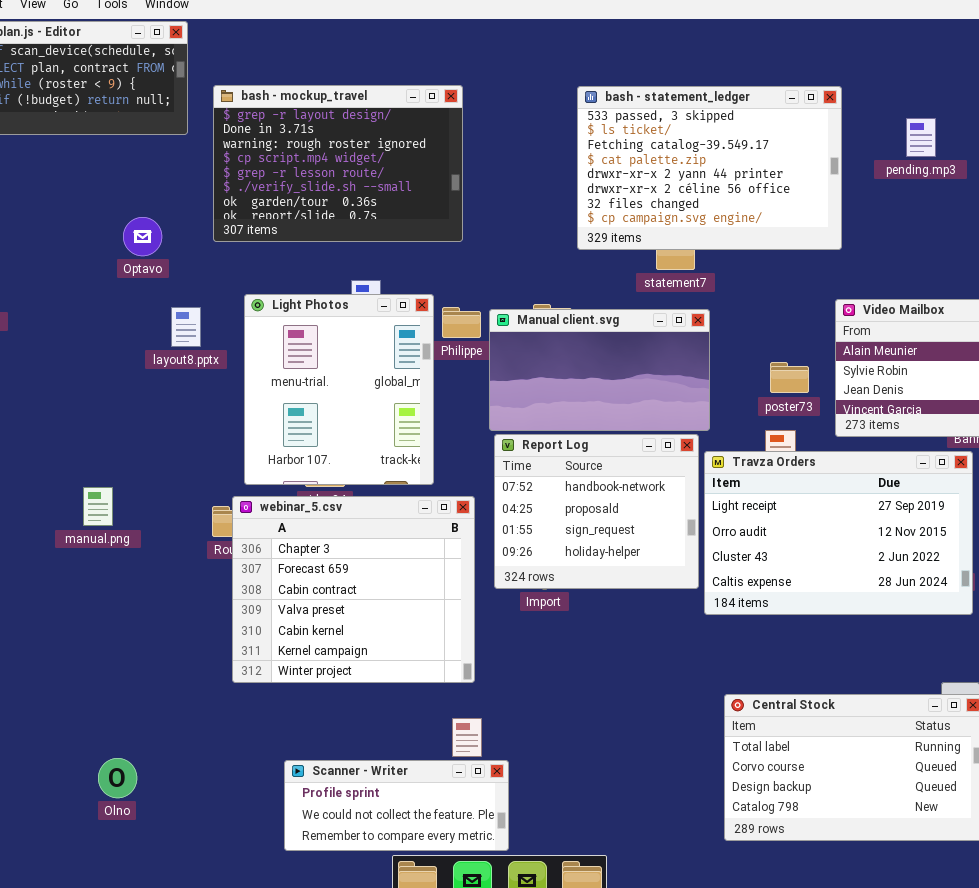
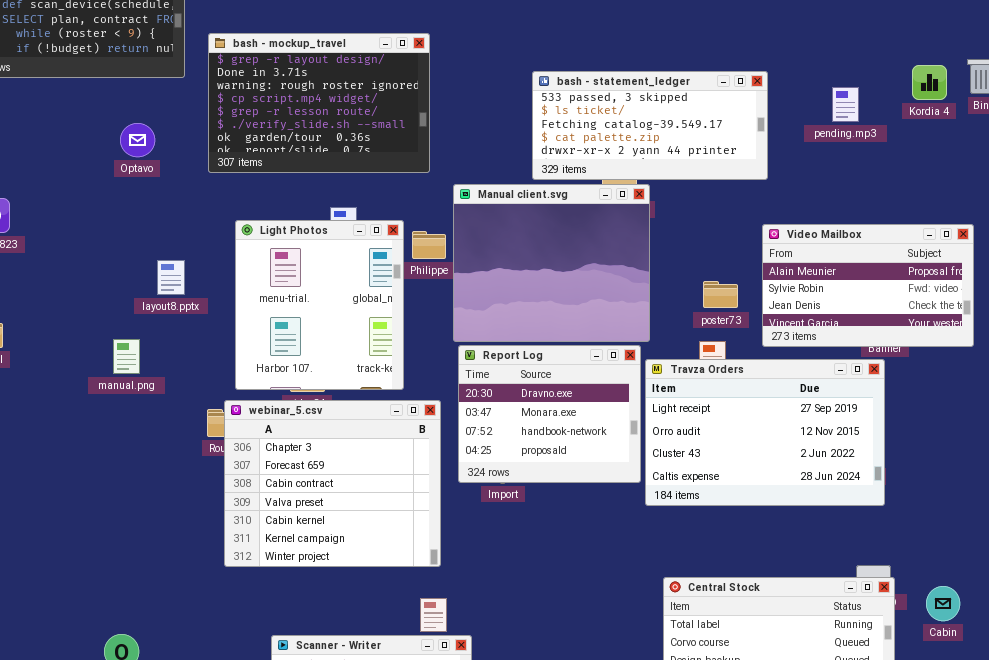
bash - statement_ledger: [577,86,842,250] -> [532,71,768,180], resized
pending.mp3: [906,118,936,157] -> [832,87,859,122], moved
Optavo: [123,217,162,256] -> [120,123,155,157], moved
layout8.pptx: [171,307,201,347] -> [157,260,185,295], moved
Manual client.svg: [489,309,710,431] -> [453,184,650,342], resized
Report Log: [494,434,699,589] -> [458,345,641,483], scrolled up 2 rows
manual.png: [83,487,113,526] -> [113,339,140,374], moved

